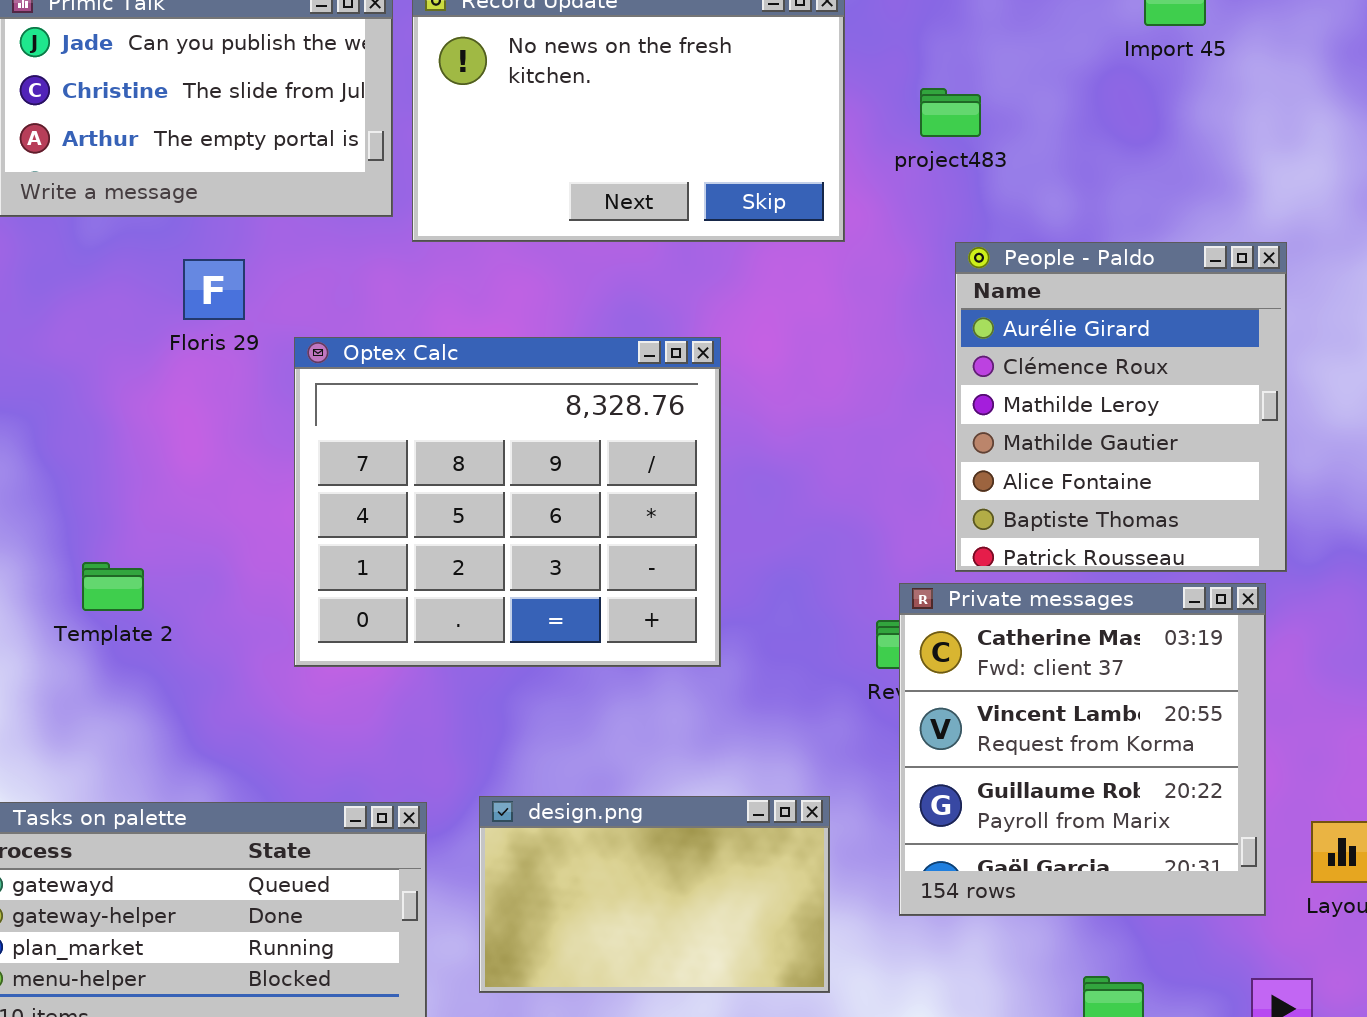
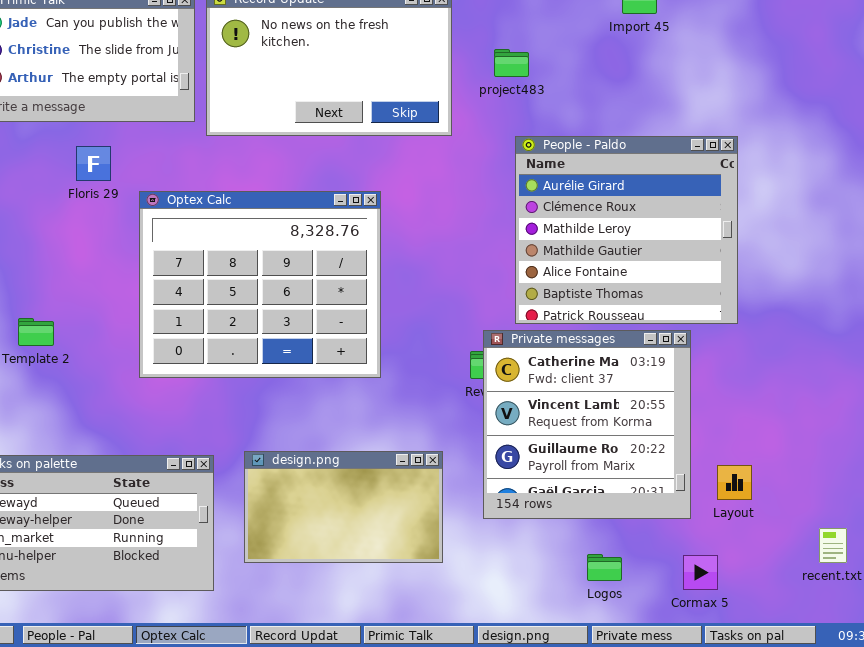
People - Paldo: [955,242,1287,572] -> [515,136,738,324], resized

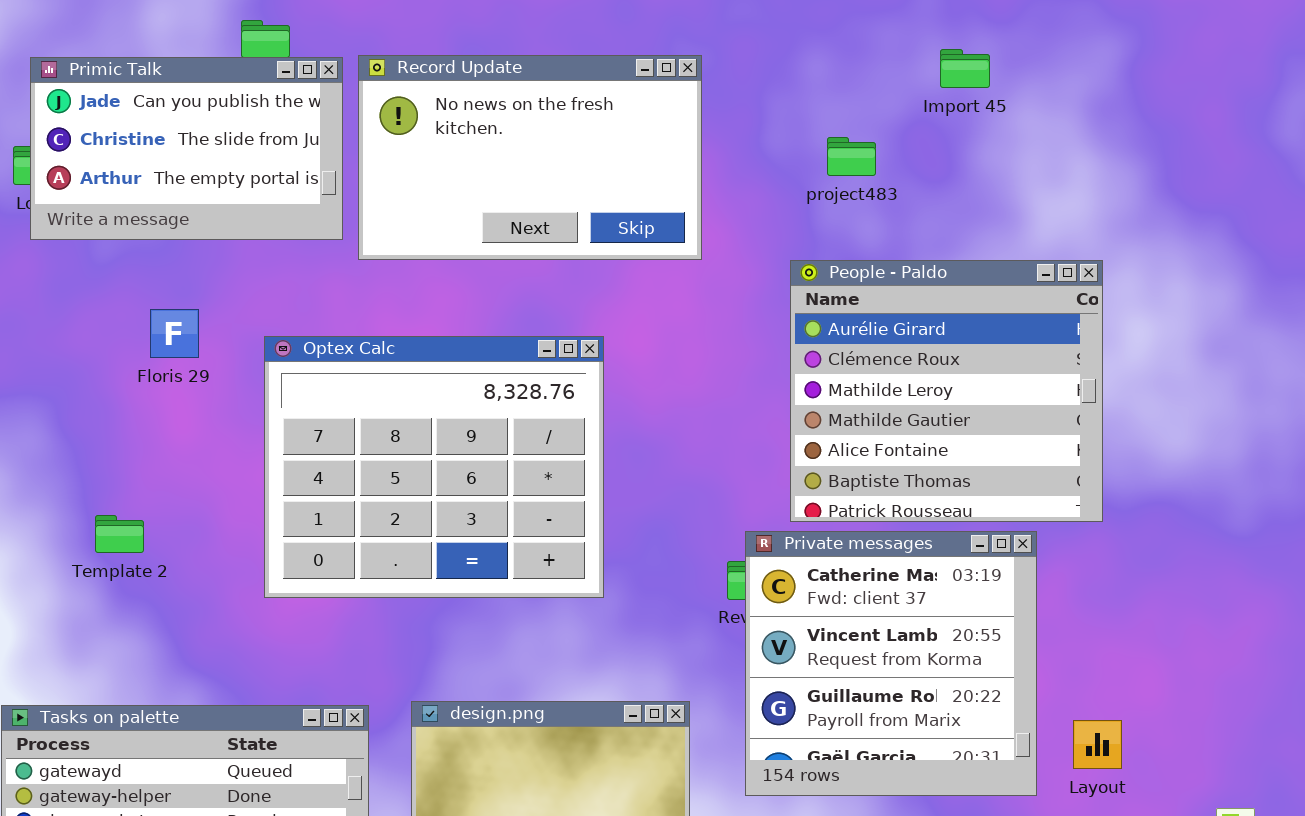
project483: [494,49,529,77] -> [827,137,876,176], moved
Floris 29: [76,146,111,181] -> [150,309,199,358], moved

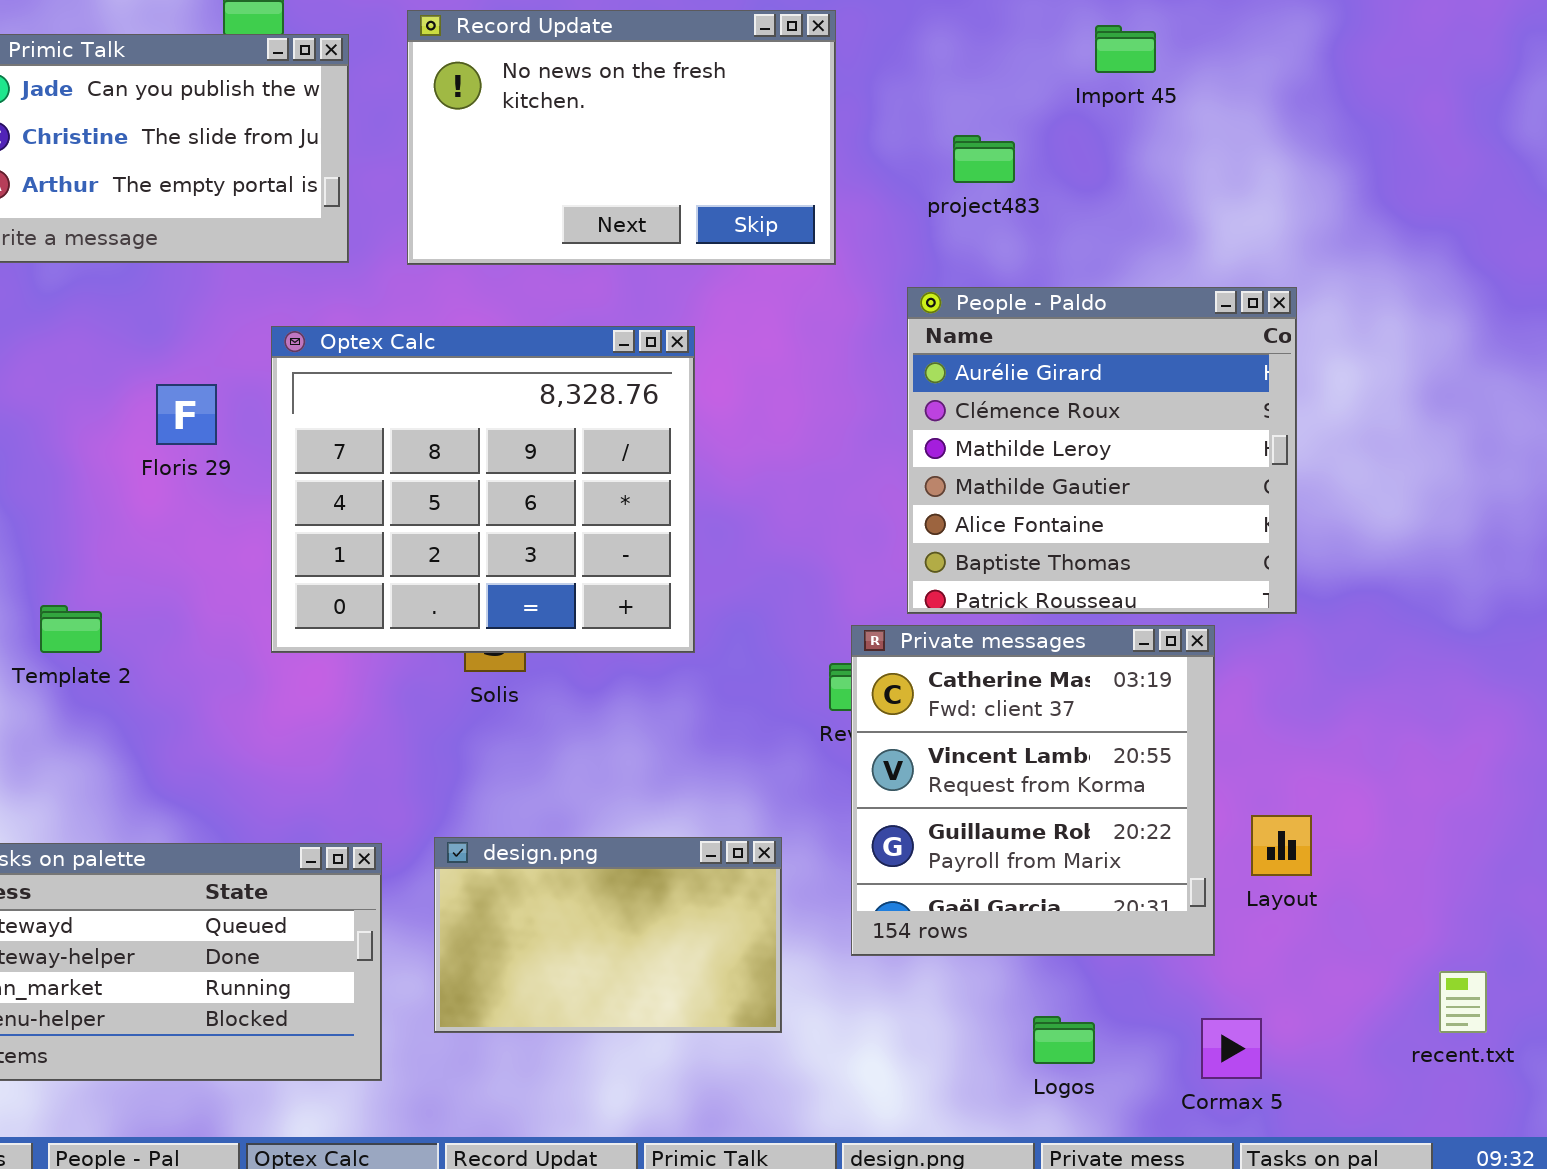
Record Update: [358,55,702,260] -> [407,10,836,265], moved
Floris 29: [150,309,199,358] -> [156,384,217,445], moved
Optex Calc: [264,336,604,598] -> [271,326,695,653], moved
Layout: [1073,720,1122,769] -> [1251,815,1312,876], moved

